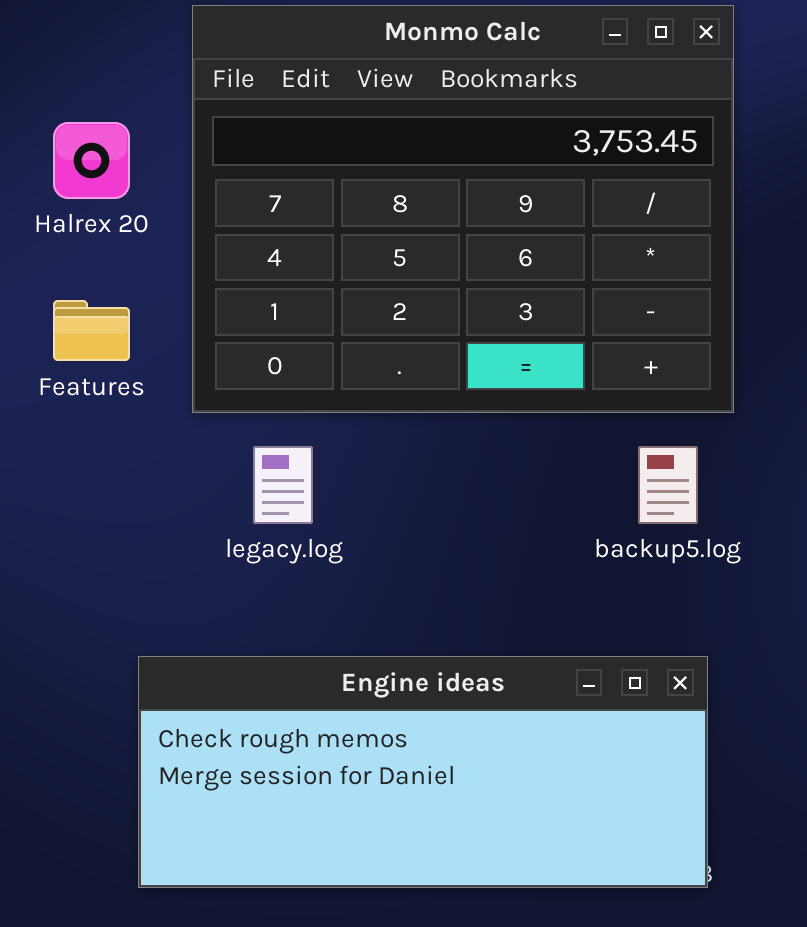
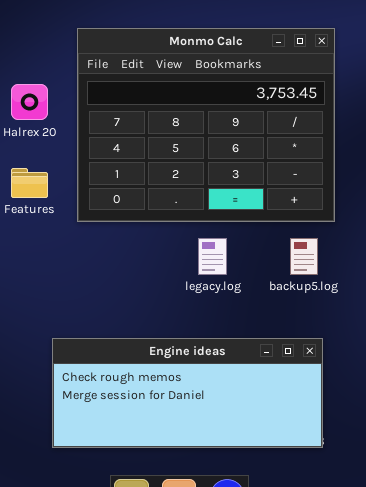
legacy.log: [253,446,313,524] -> [198,238,227,275], moved

